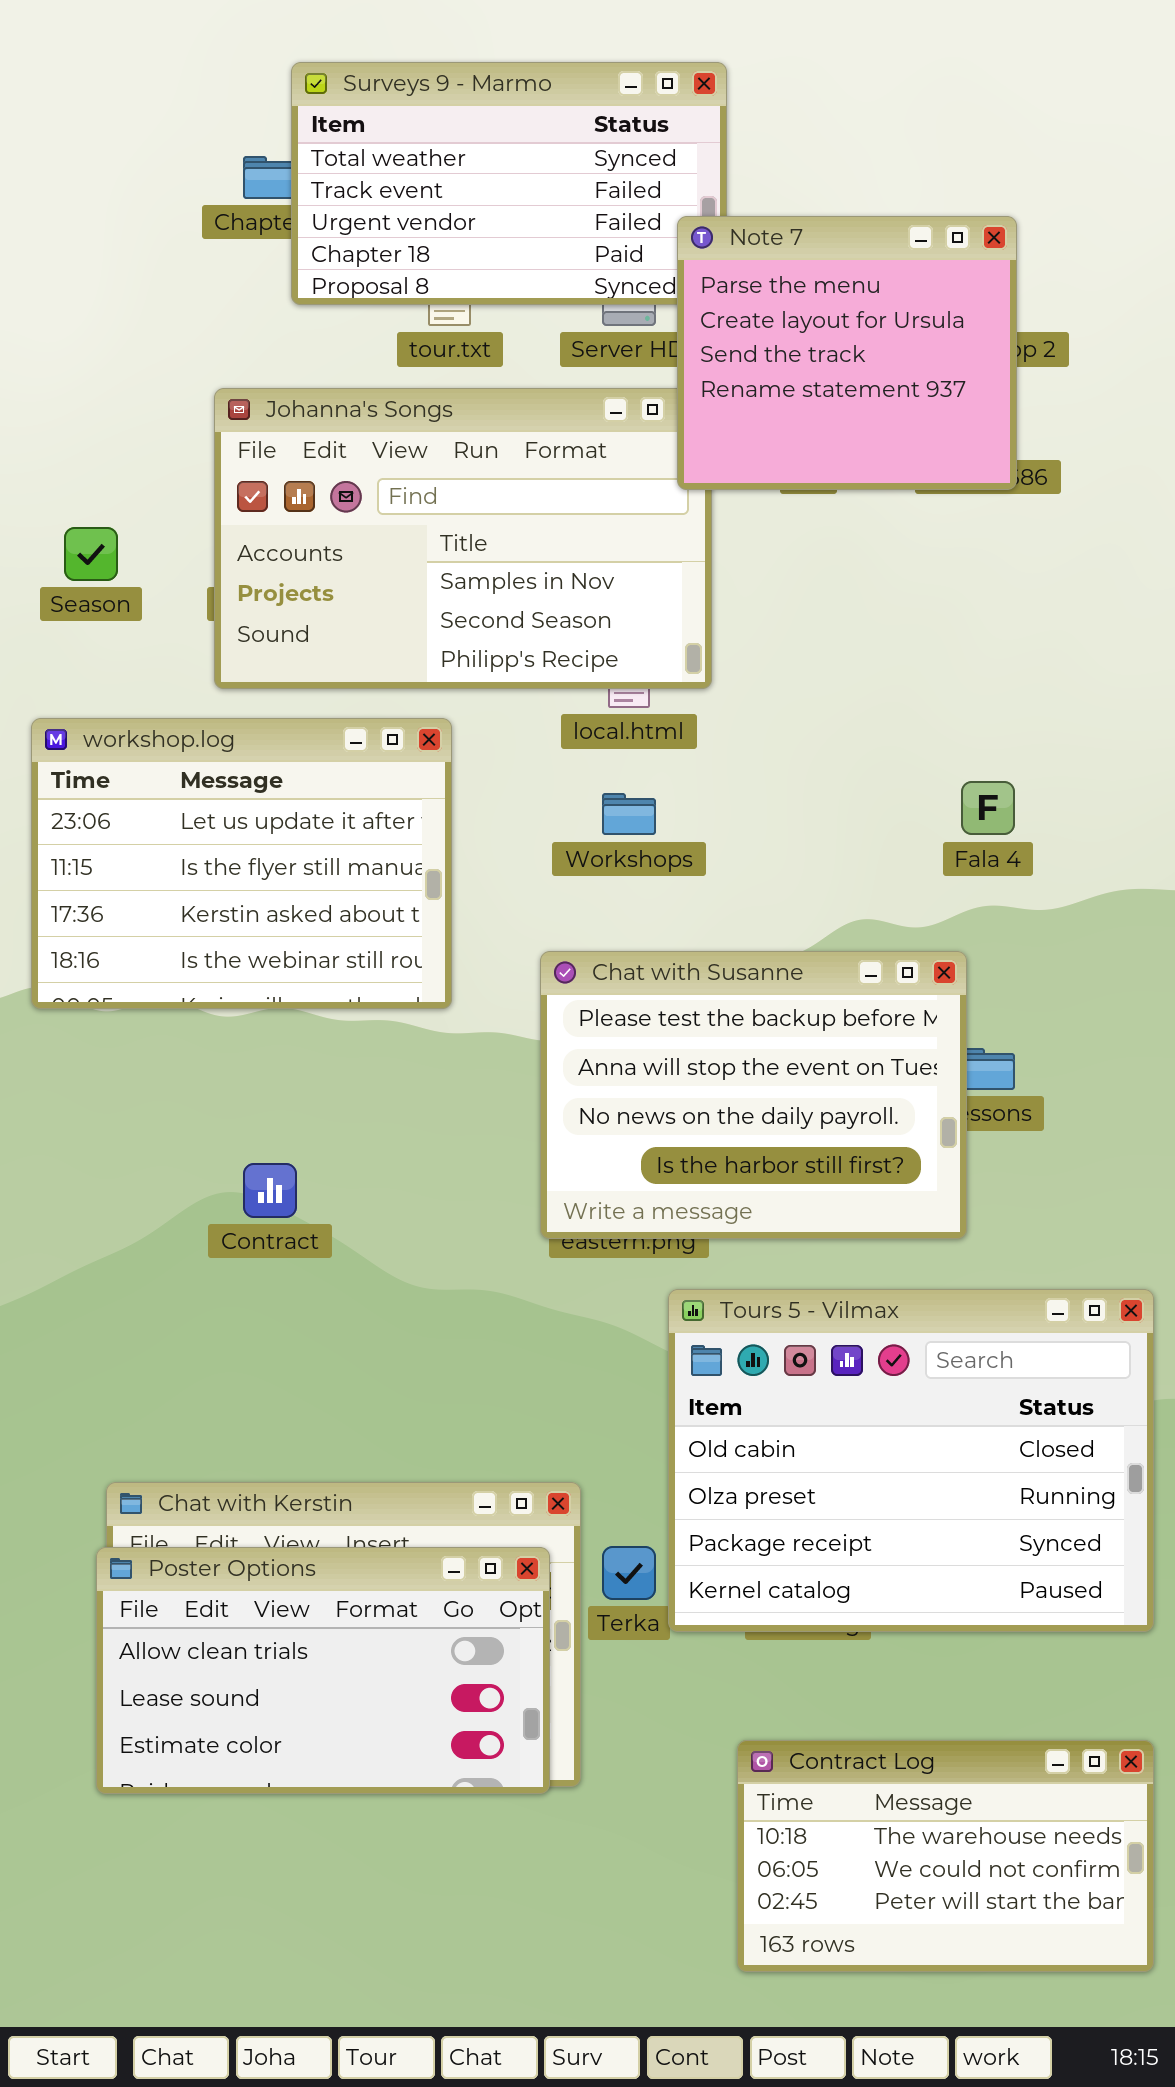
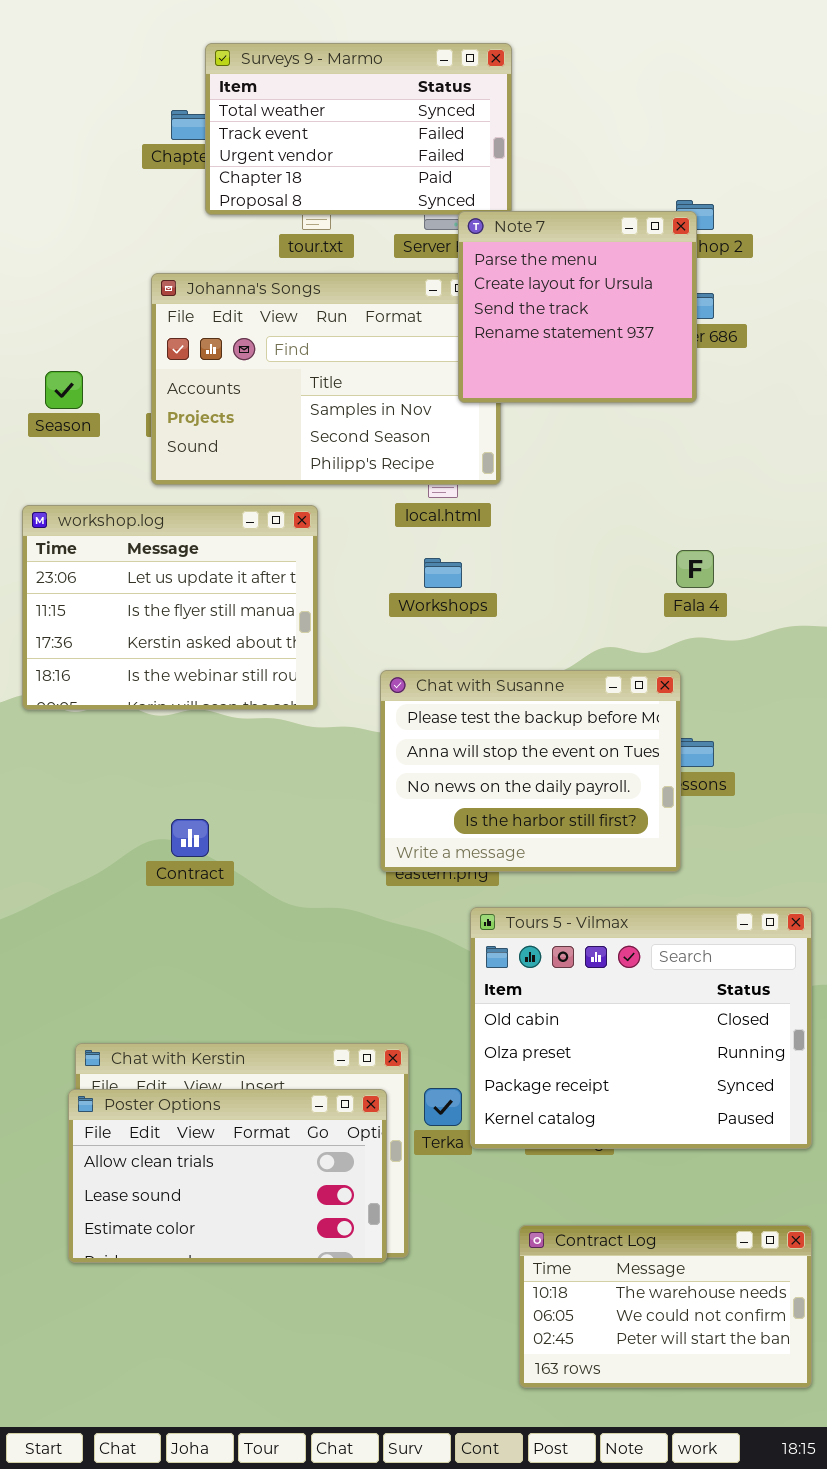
Note 7: [677,216,1017,490] -> [458,211,697,403], moved

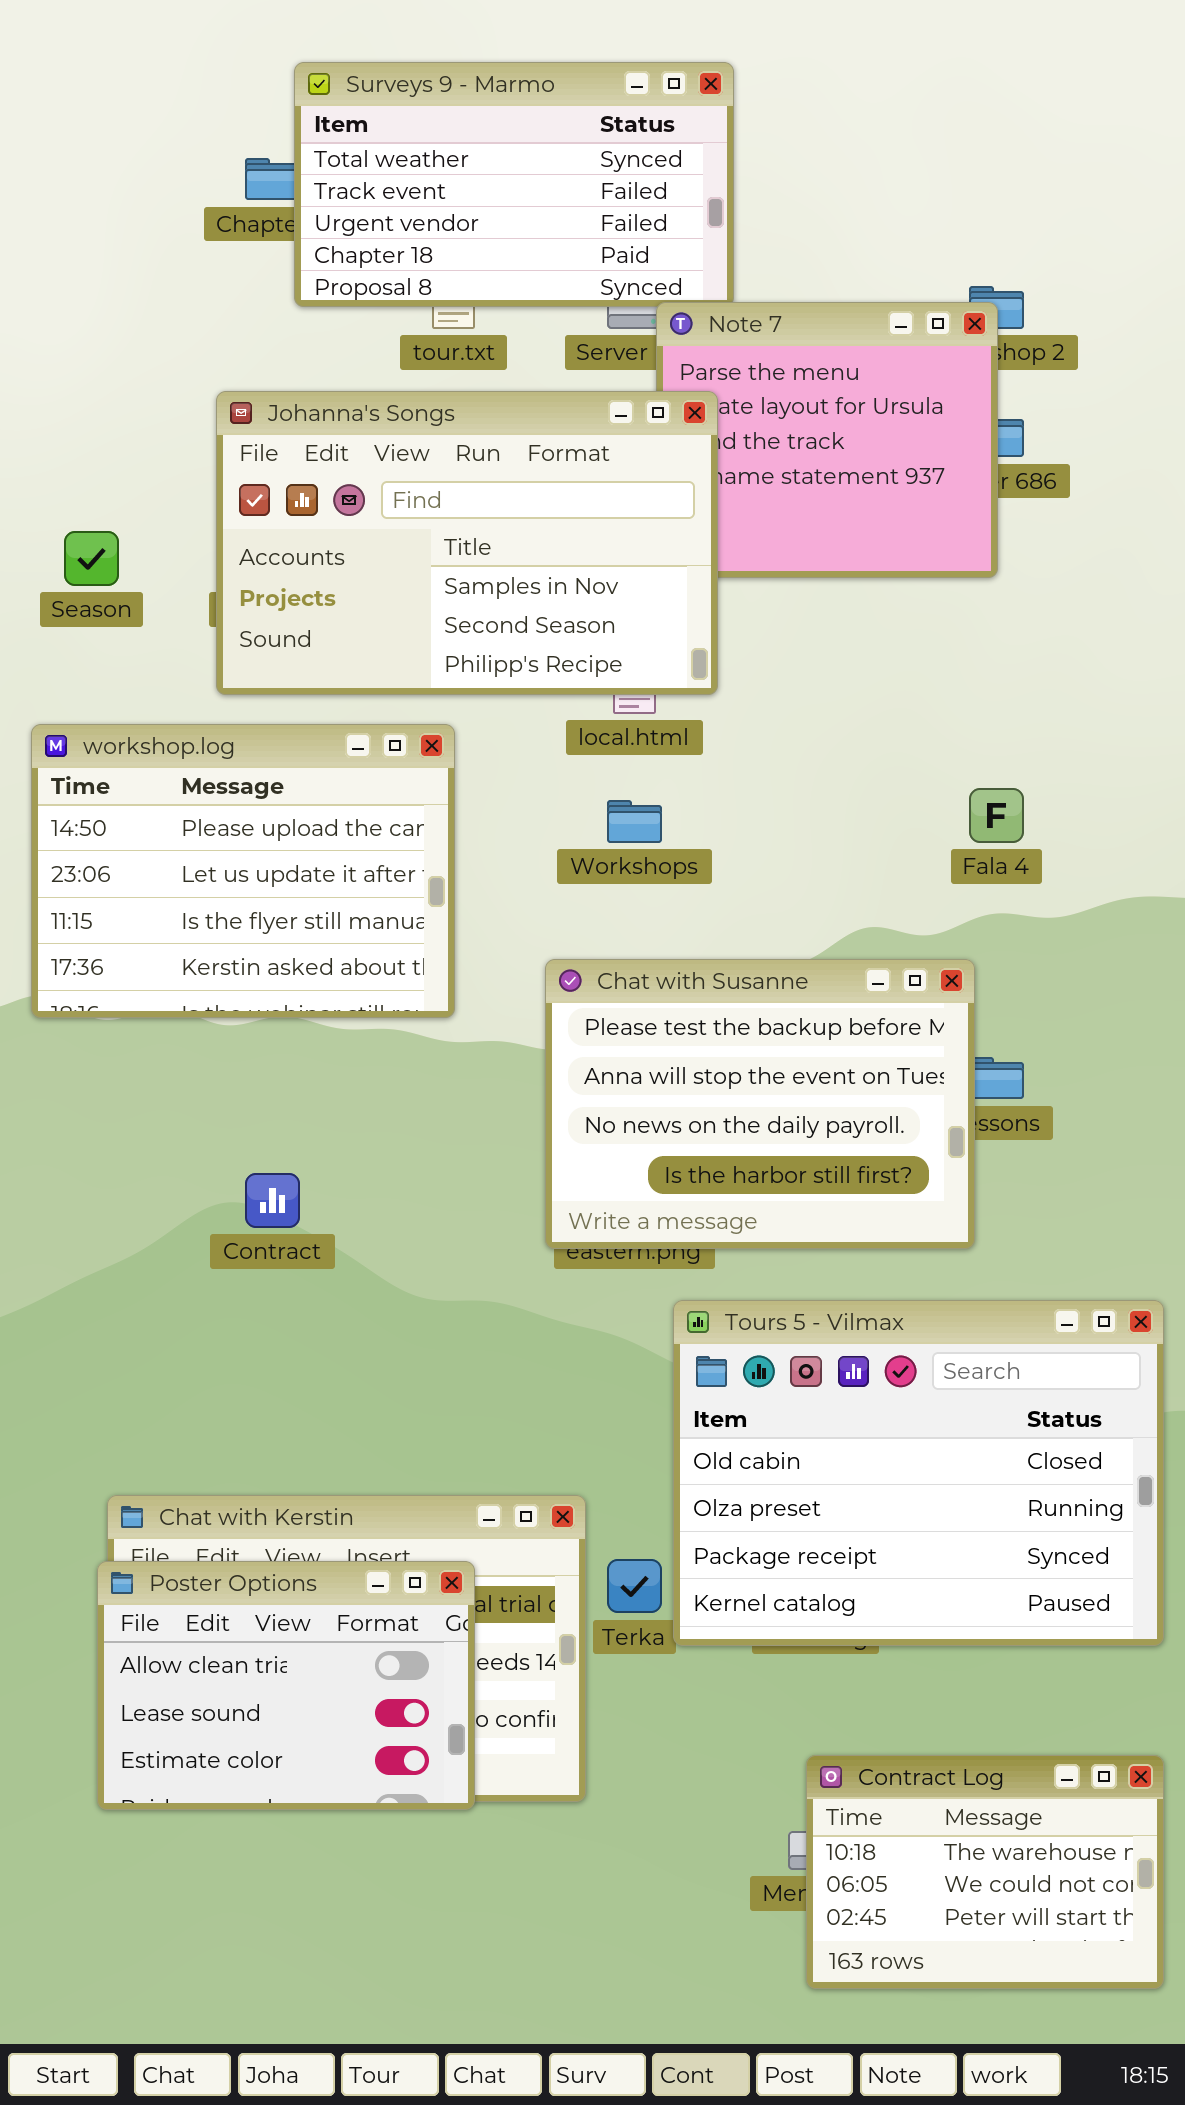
Johanna's Songs: [151,273,501,485] -> [216,391,718,695], raised
workshop.log: [22,505,318,710] -> [31,724,455,1018], scrolled up 1 row
Poster Options: [68,1089,387,1263] -> [97,1561,475,1810], resized
Contract Log: [519,1225,812,1388] -> [806,1755,1164,1989], resized

